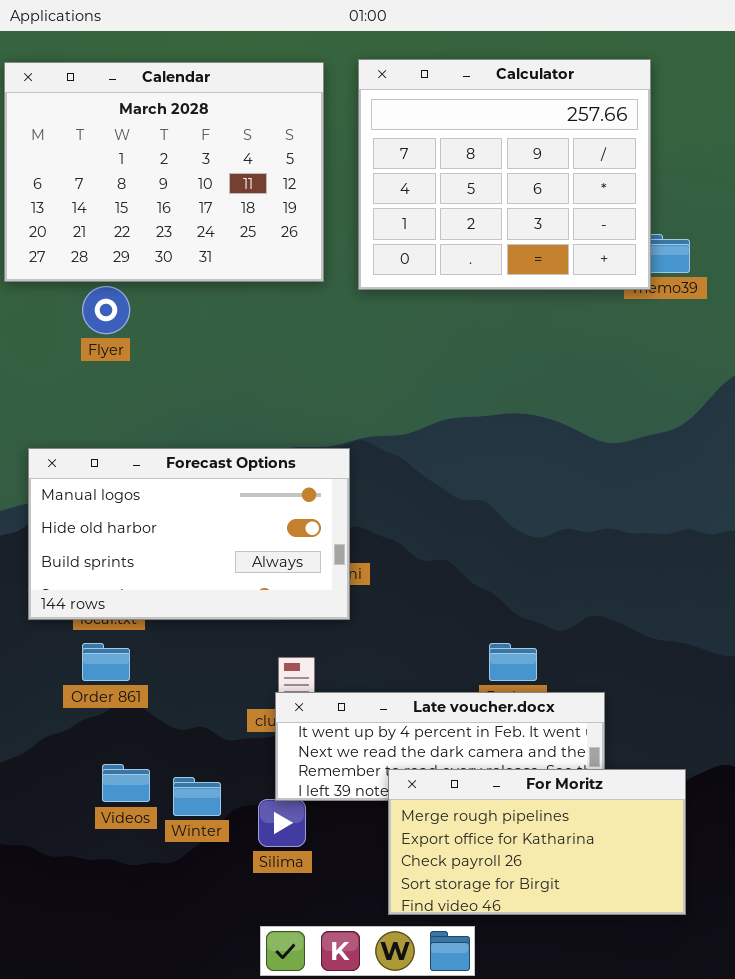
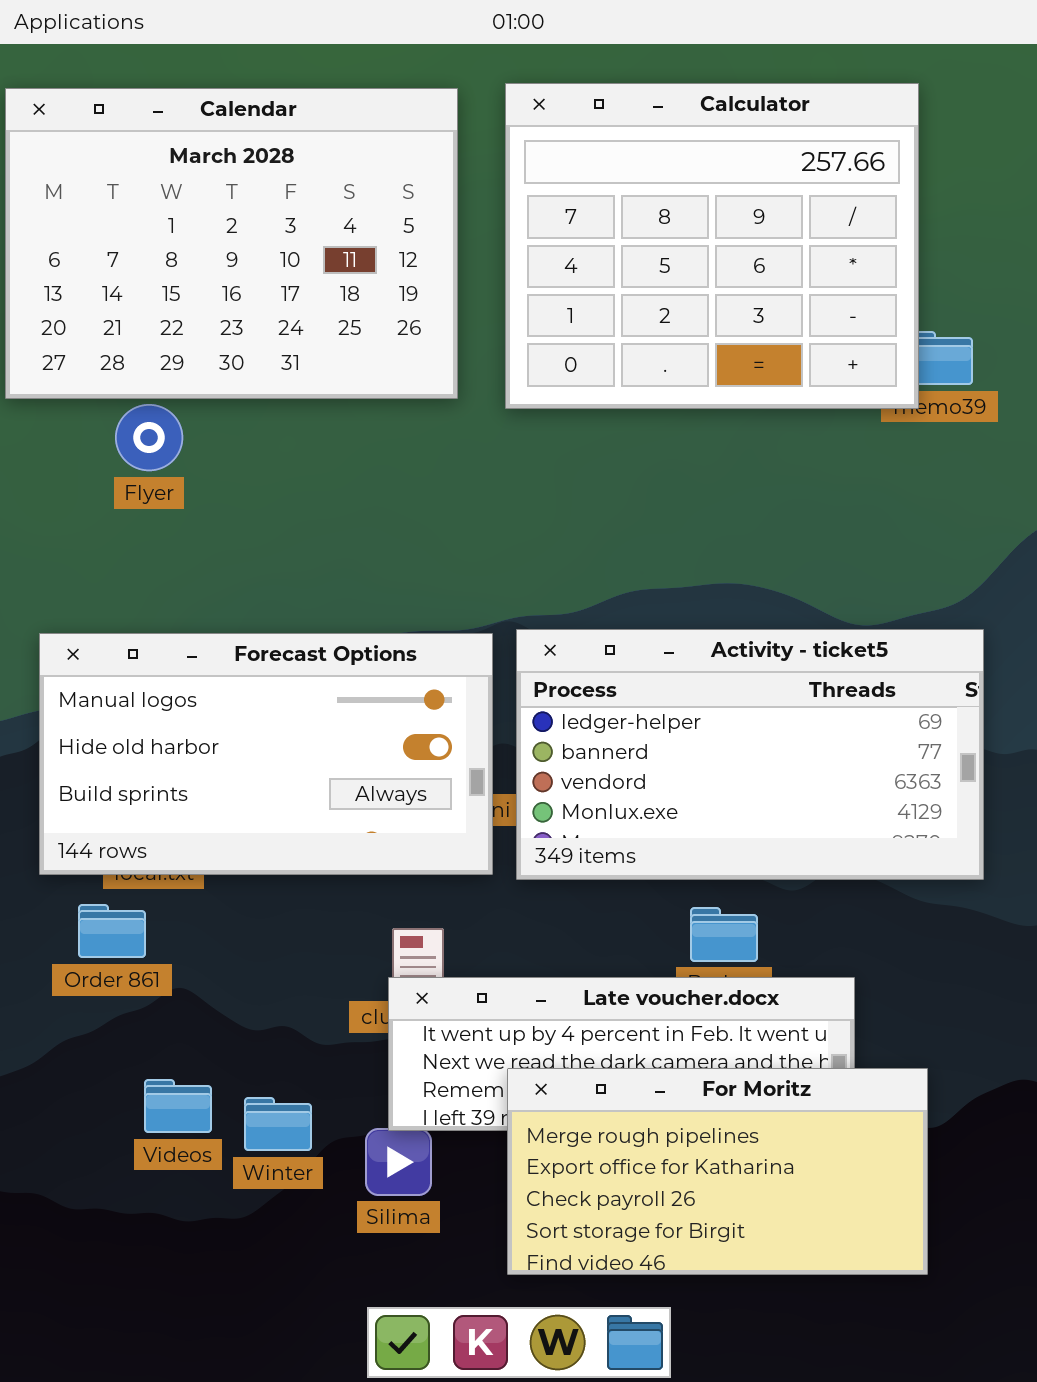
Activity - ticket5: none -> [516,629,984,880], opened
Order 861: [82,643,130,681] -> [78,904,146,958], moved
For Moritz: [388,769,686,915] -> [507,1068,928,1275], moved

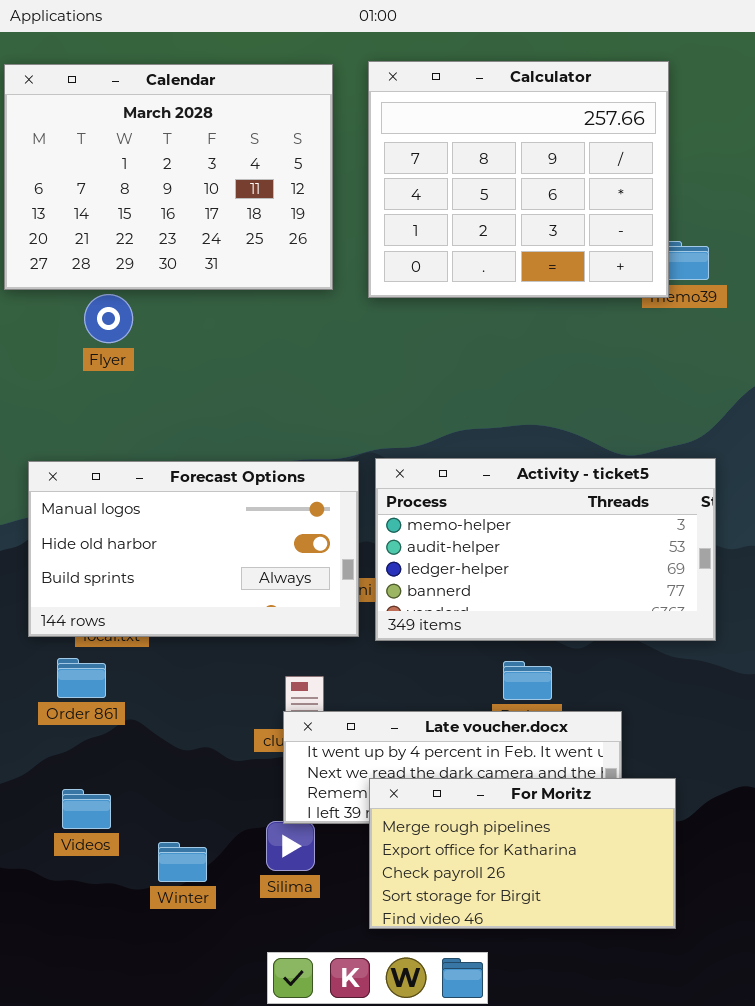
Activity - ticket5: [516,629,984,880] -> [375,458,716,641], scrolled up 2 rows
Videos: [144,1079,212,1133] -> [62,789,111,829], moved
Winter: [244,1097,312,1151] -> [158,842,207,882], moved

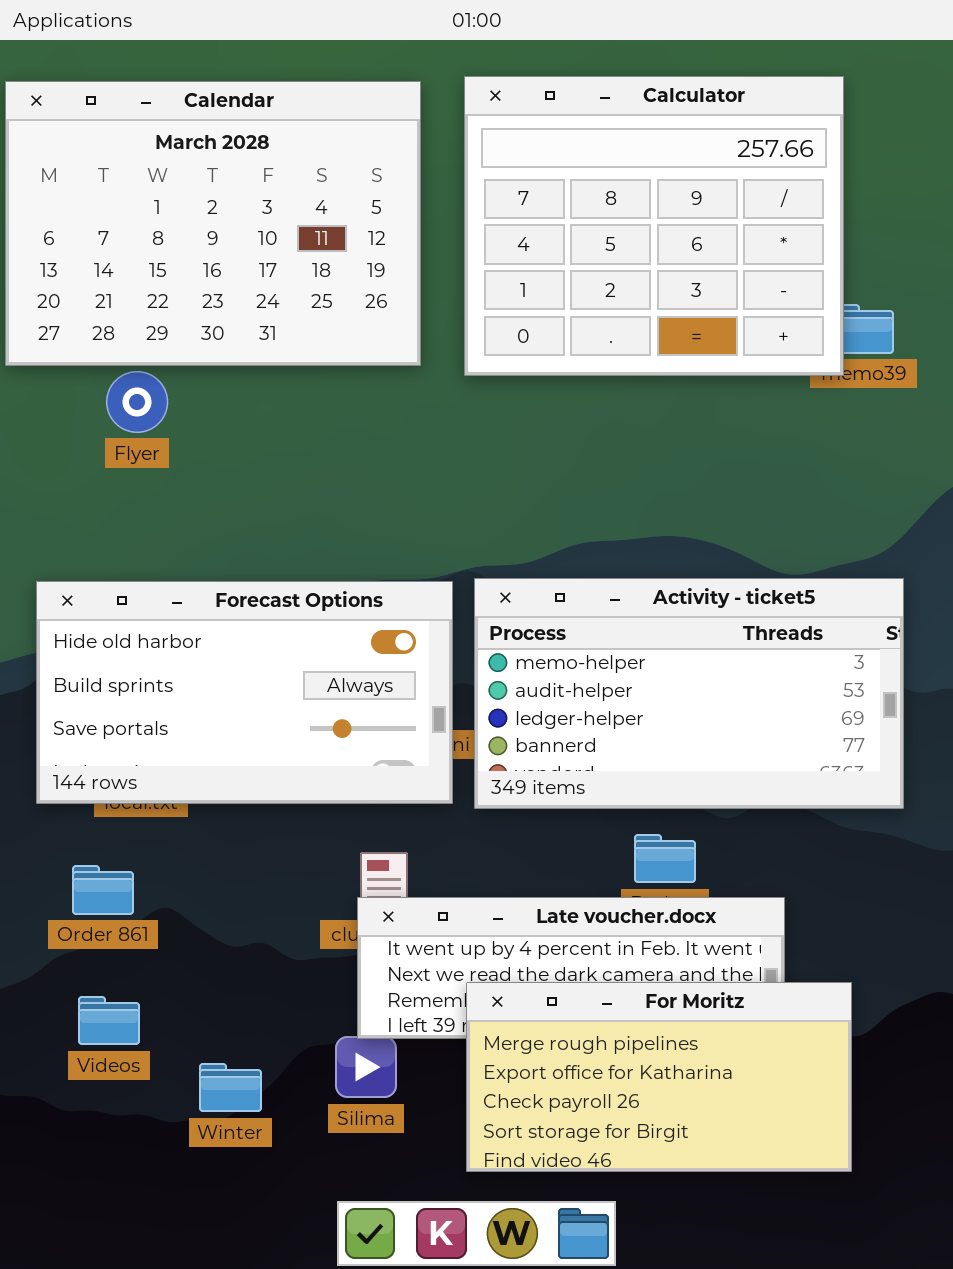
Forecast Options: [28,461,359,637] -> [36,581,453,804], scrolled down 1 row
Order 861: [57,658,106,698] -> [72,865,134,915], moved

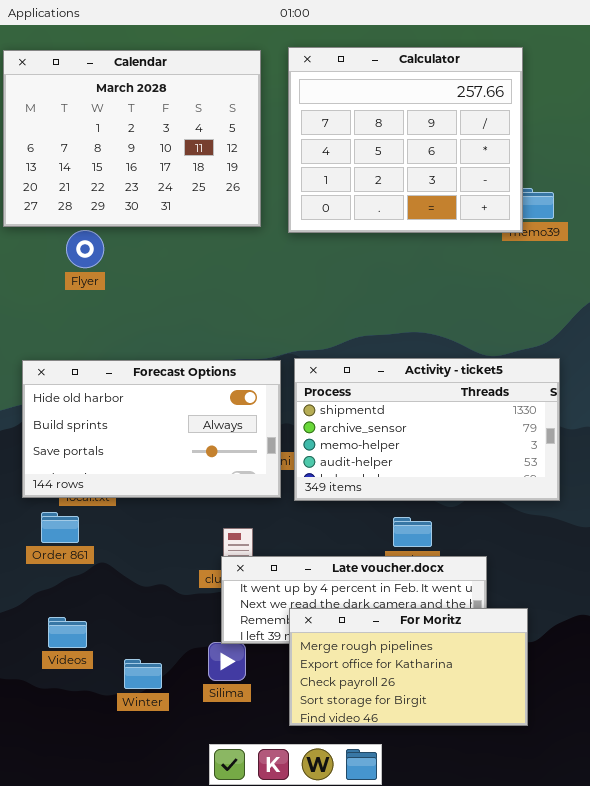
Activity - ticket5: [474,578,904,809] -> [294,358,560,501], scrolled up 2 rows
Order 861: [72,865,134,915] -> [41,512,79,543], moved

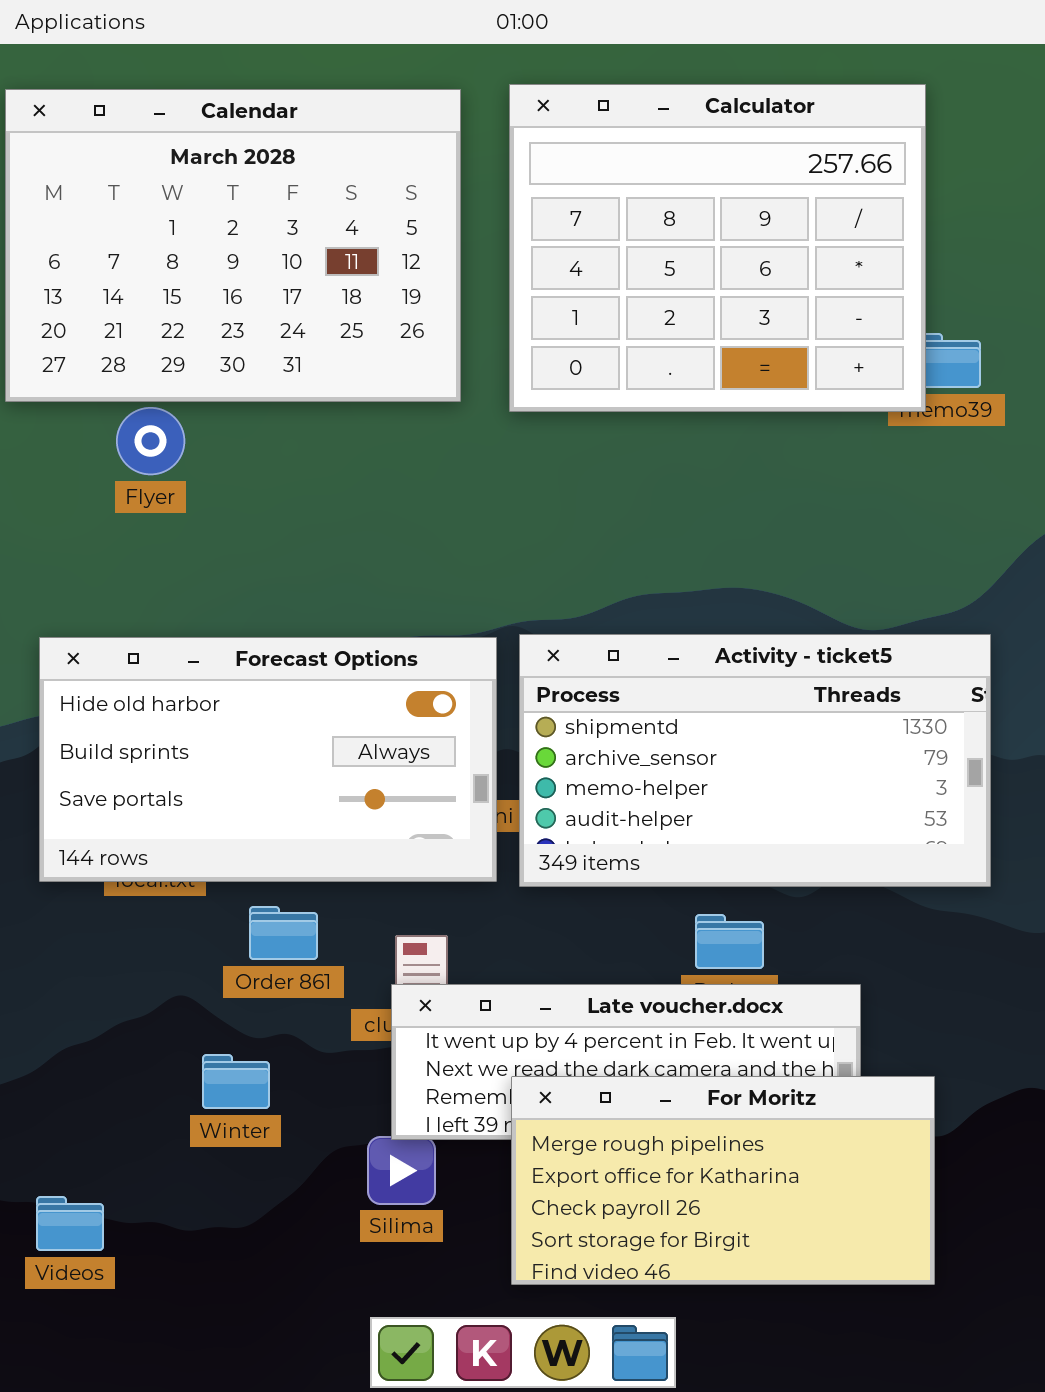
Order 861: [41,512,79,543] -> [249,906,318,960], moved
Videos: [48,617,87,648] -> [36,1196,104,1251], moved
Winter: [124,659,162,689] -> [202,1054,270,1109], moved

